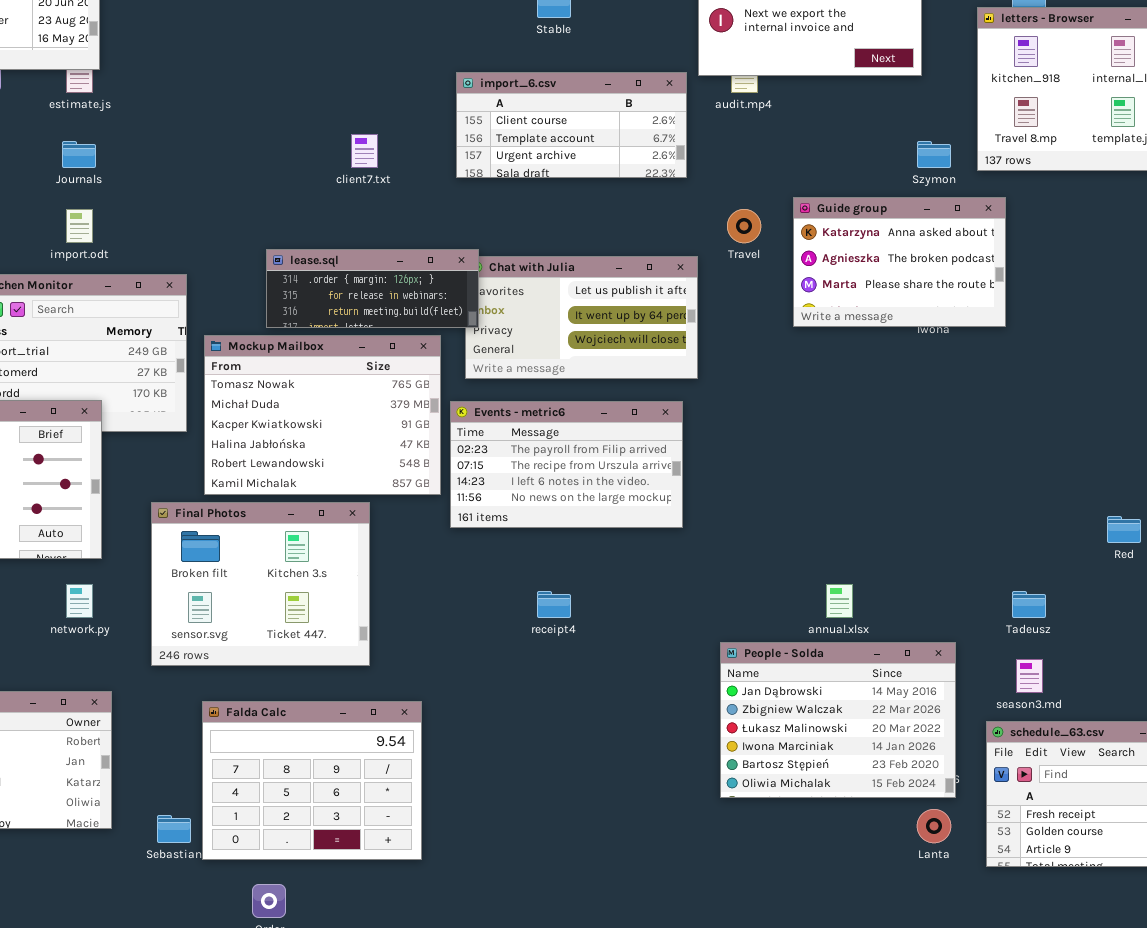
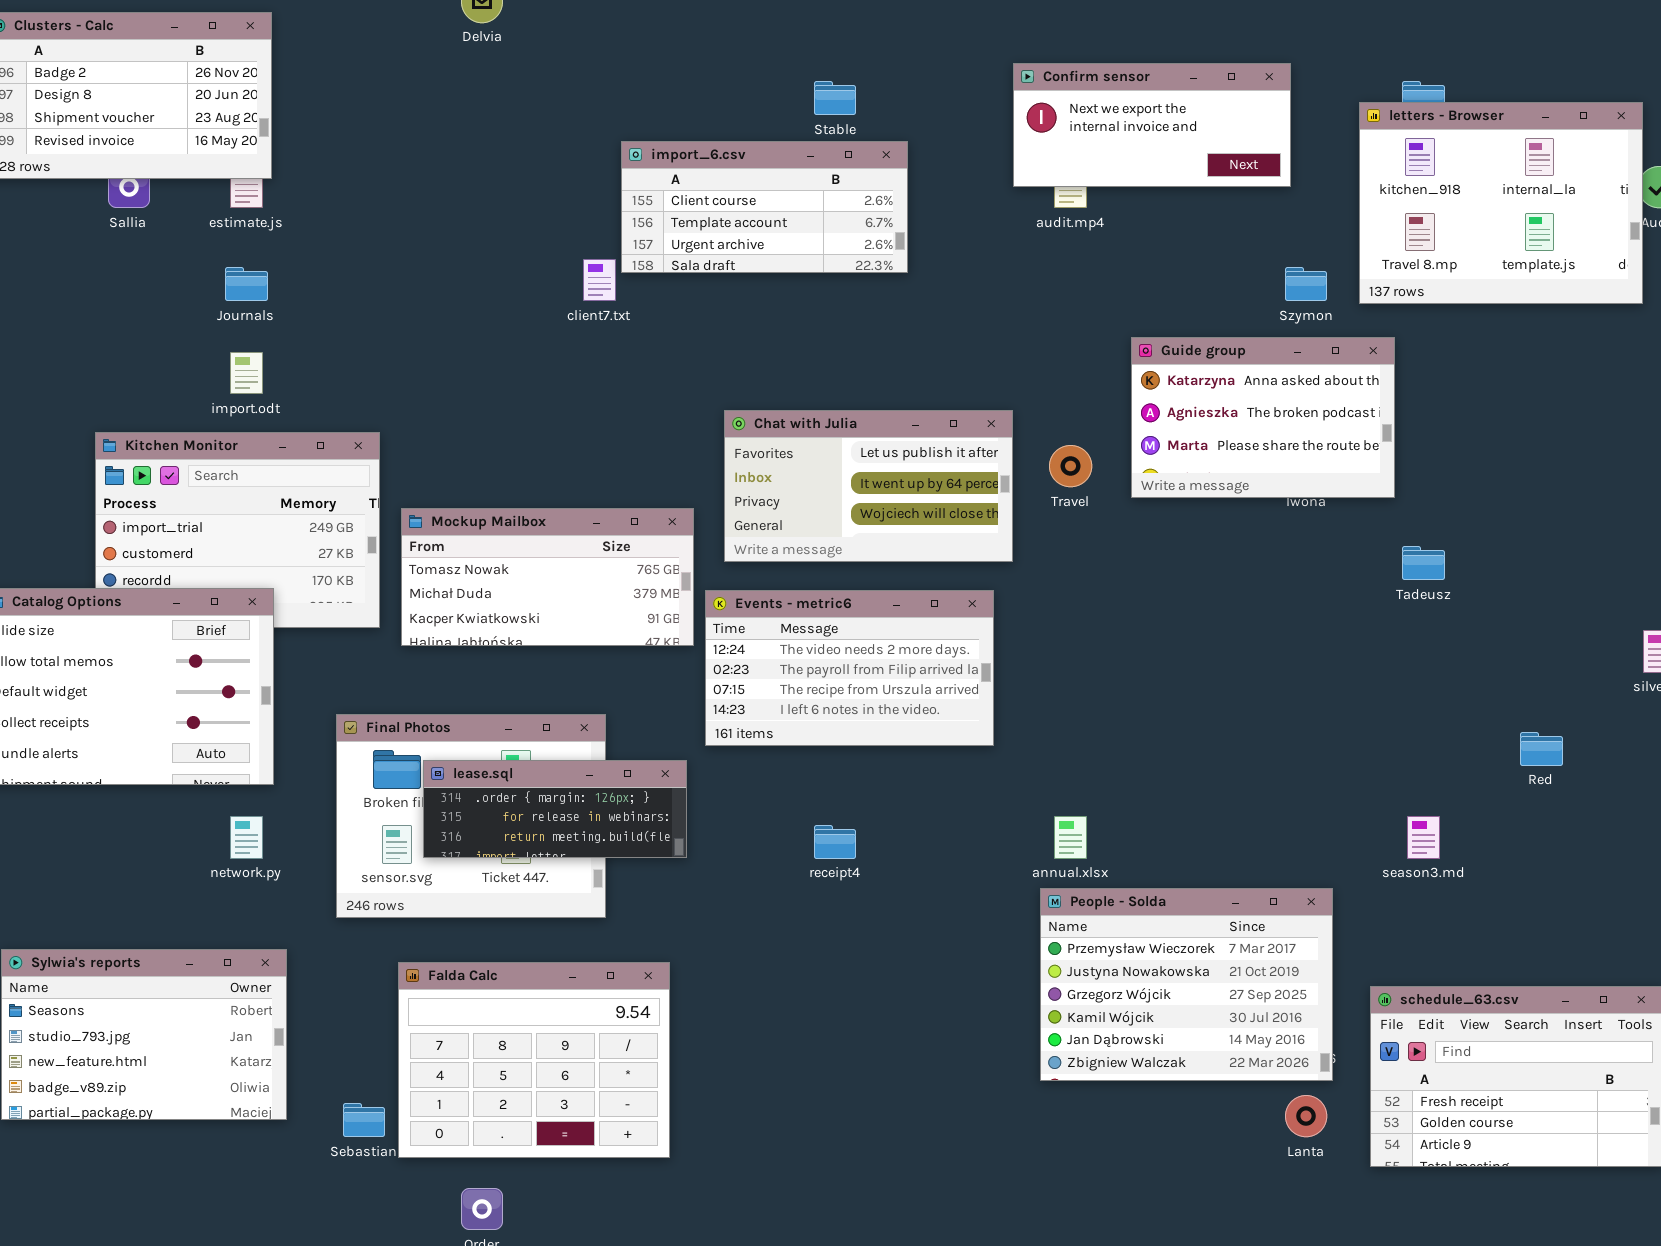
import_6.csv: [456,72,687,178] -> [621,141,908,273], moved
Travel: [727,209,761,243] -> [1049,445,1092,487], moved
lease.sql: [266,249,479,328] -> [423,760,687,858], moved
Mockup Mailbox: [204,335,441,495] -> [401,508,694,646], resized
Events - metric6: [450,401,683,528] -> [705,590,994,746], scrolled up 1 row
annual.xlsx: [826,584,853,618] -> [1054,816,1087,859], moved
Tadeusz: [1012,591,1046,618] -> [1402,546,1445,580], moved
People - Solda: [720,642,956,798] -> [1040,888,1333,1081], scrolled up 4 rows
season3.md: [1016,659,1043,693] -> [1407,816,1440,859], moved

